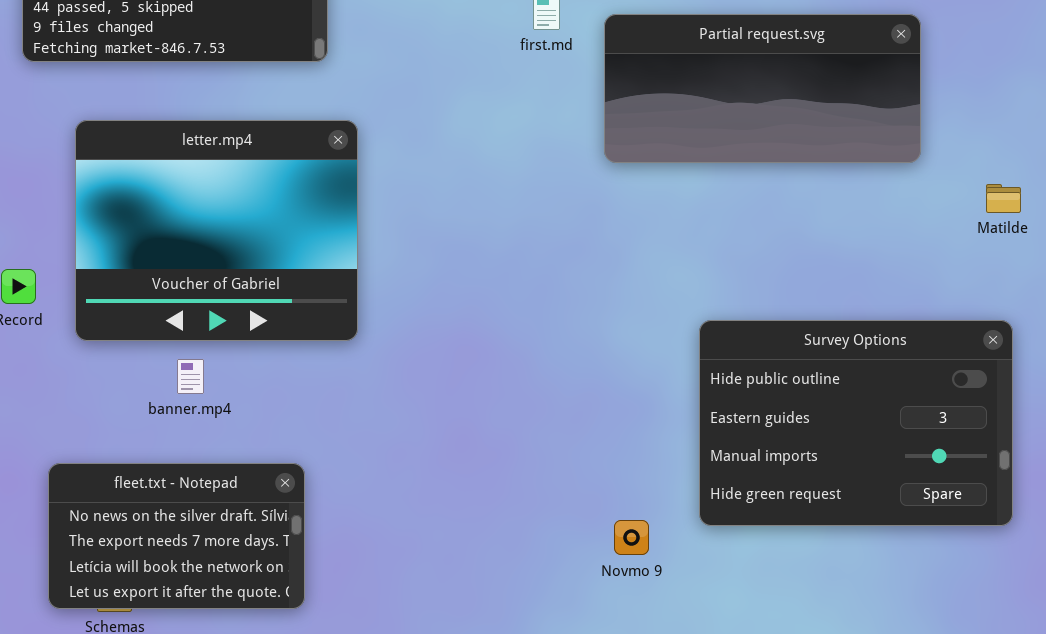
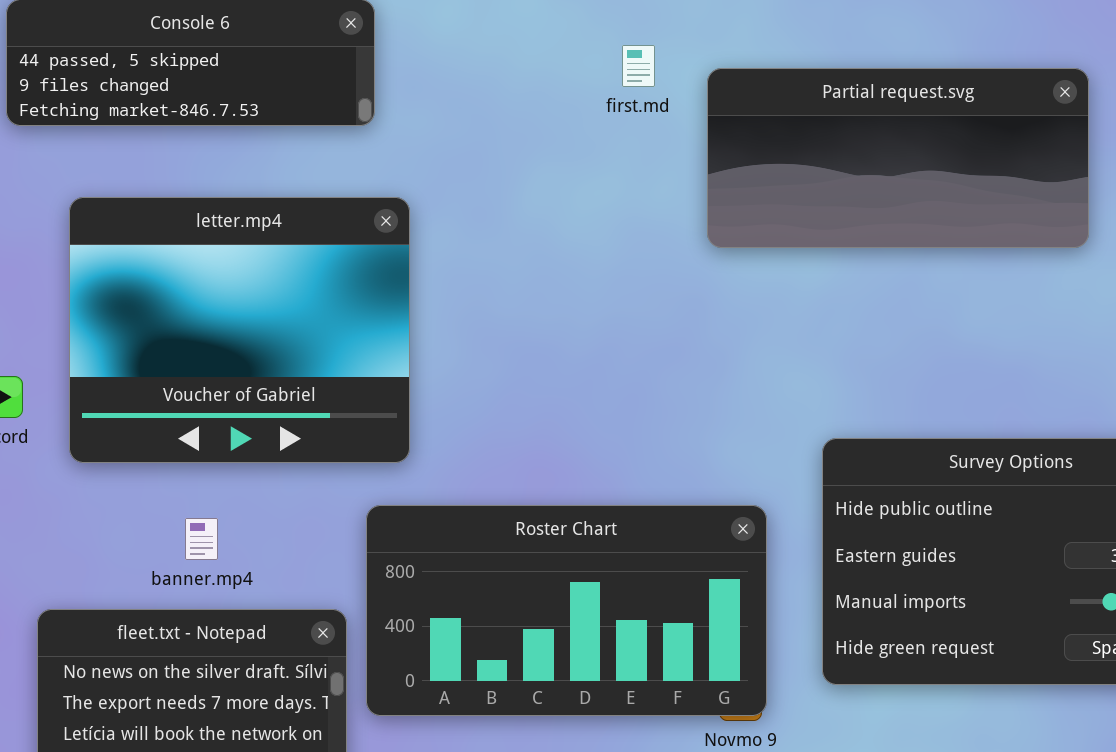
banner.mp4: [177,359,204,394] -> [185,518,218,560], moved
Roster Chart: none -> [366,505,767,716], opened

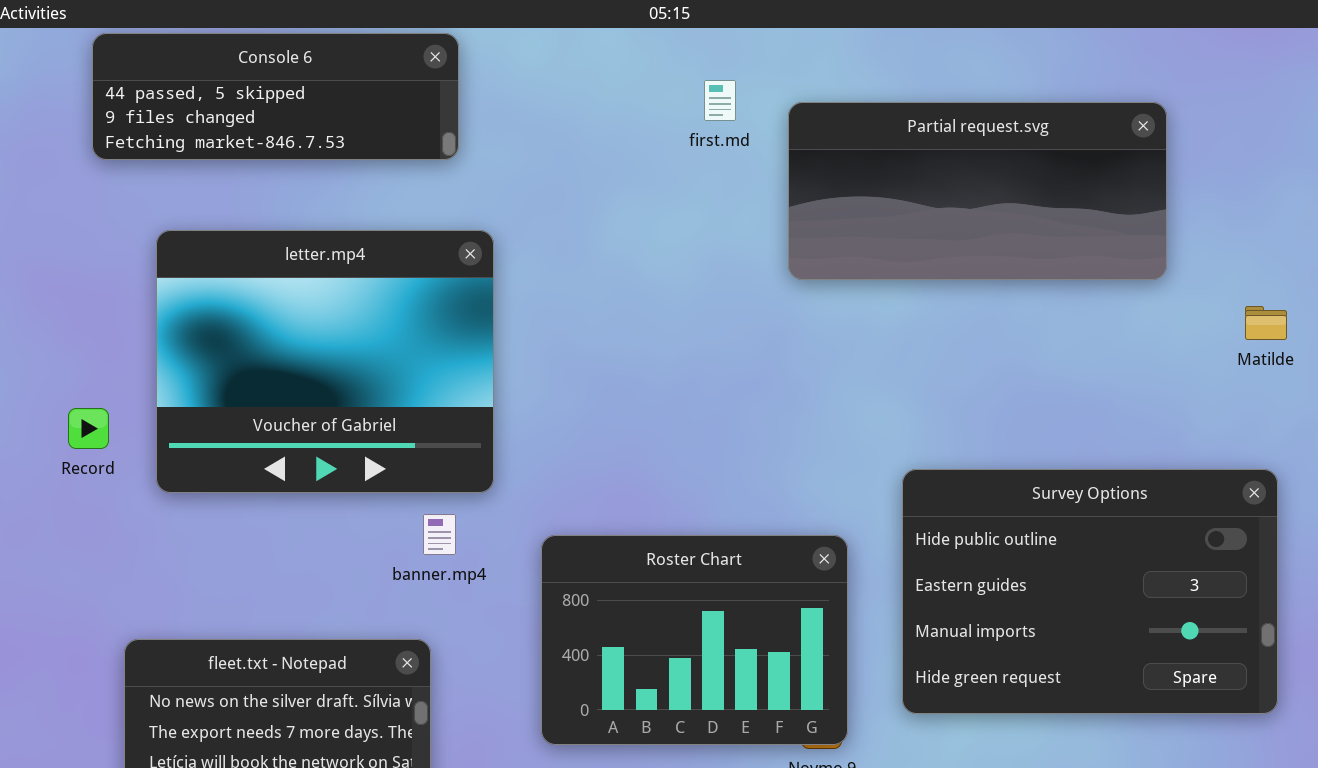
Roster Chart: [366,505,767,716] -> [541,535,848,745], resized
banner.mp4: [185,518,218,560] -> [423,514,456,555], moved

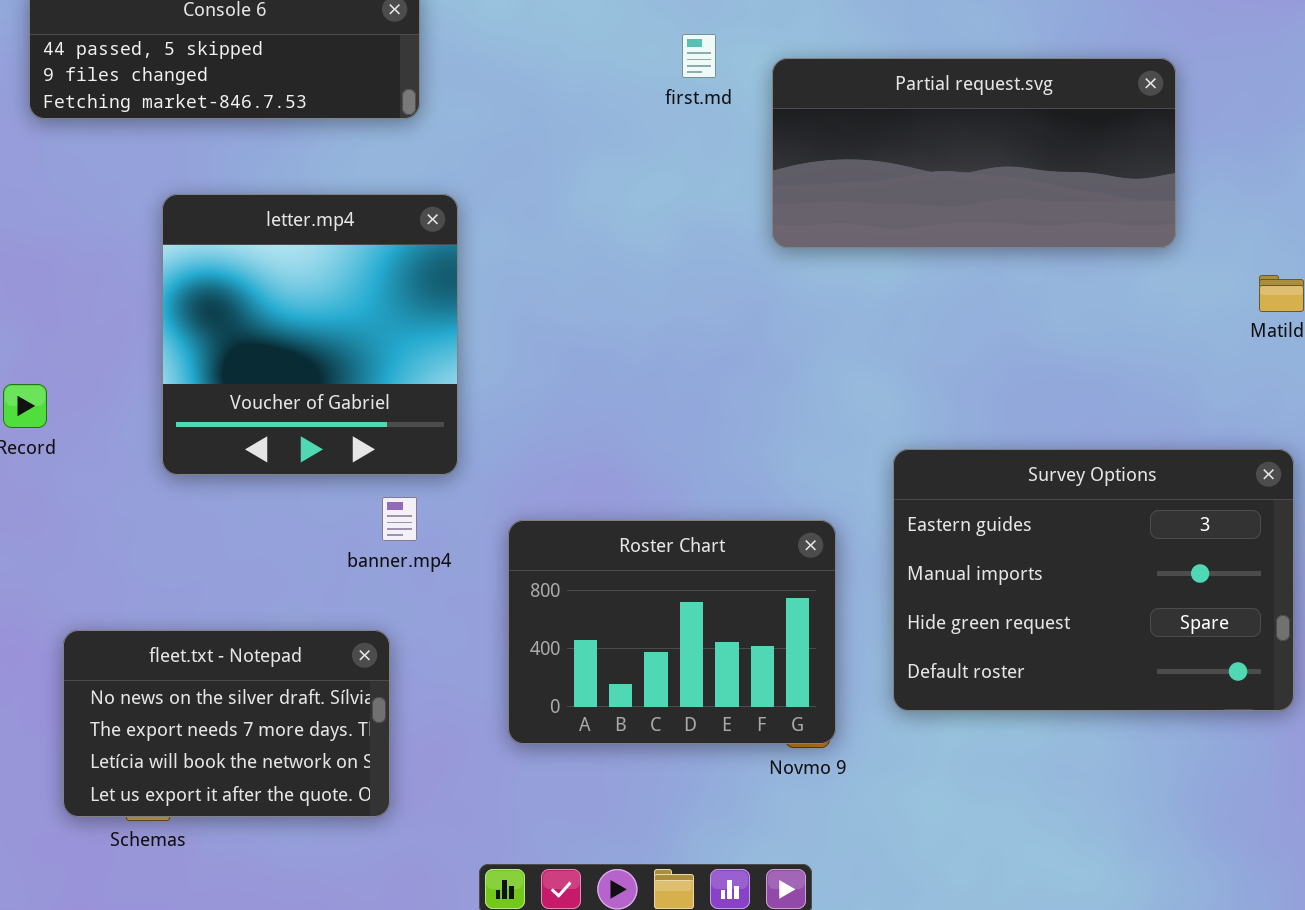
letter.mp4: [156,230,494,493] -> [162,194,458,475], resized
Survey Options: [902,469,1278,714] -> [893,449,1294,711], scrolled down 1 row

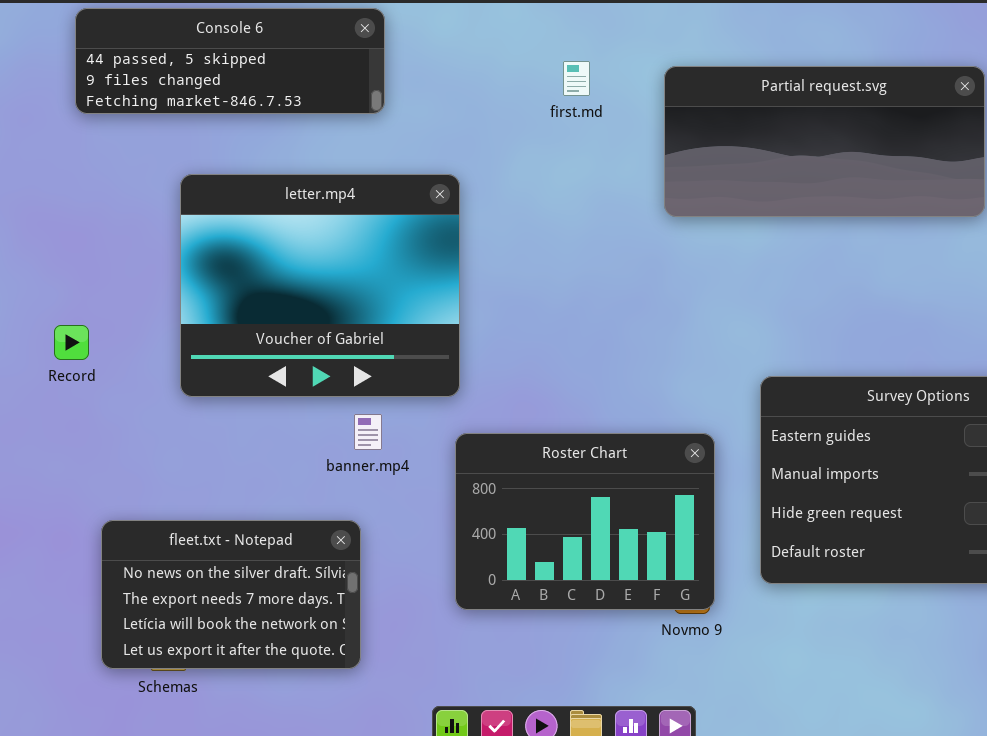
first.md: [682,34,716,78] -> [563,61,590,96], moved
letter.mp4: [162,194,458,475] -> [180,174,460,397], resized

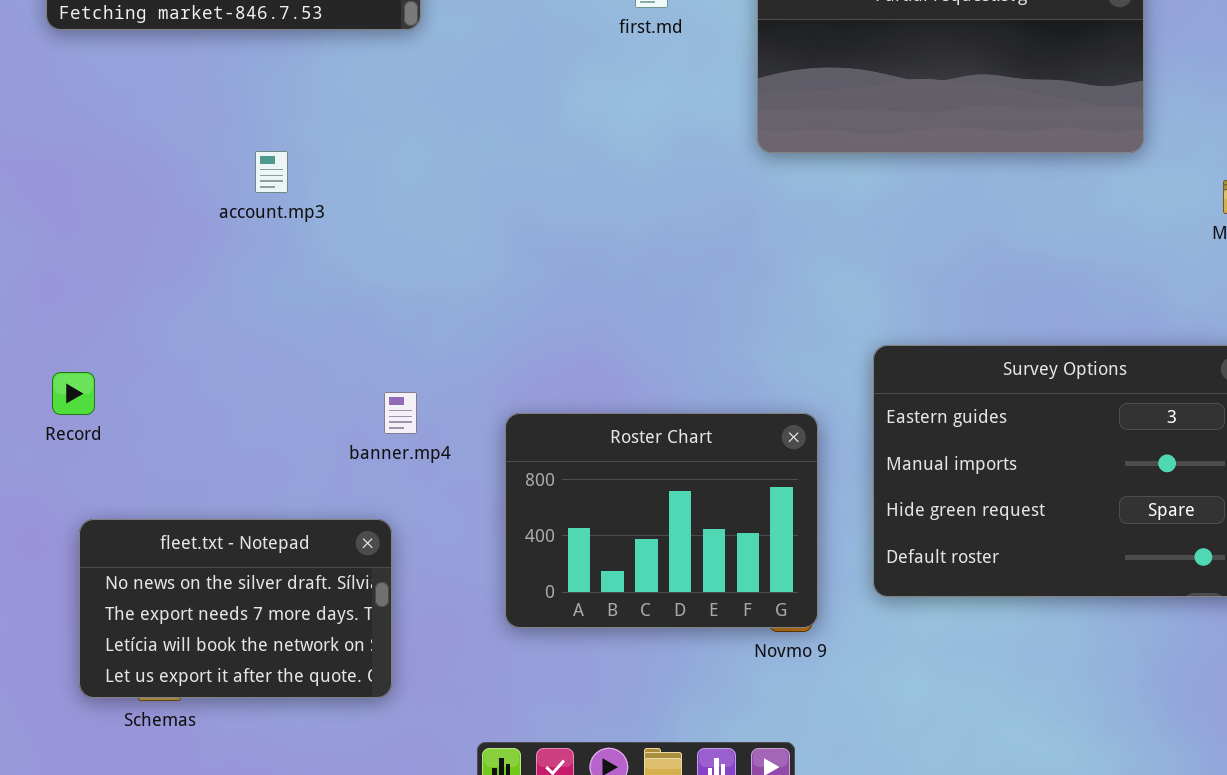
letter.mp4: [180,174,460,397] -> none, closed
Record: [54,325,89,360] -> [52,372,95,415], moved

